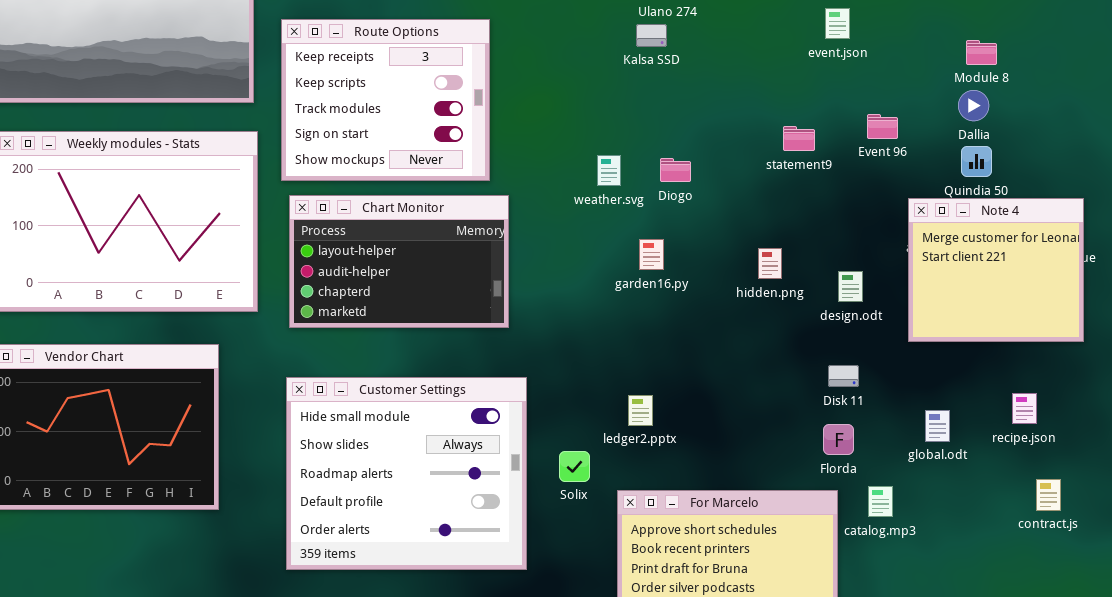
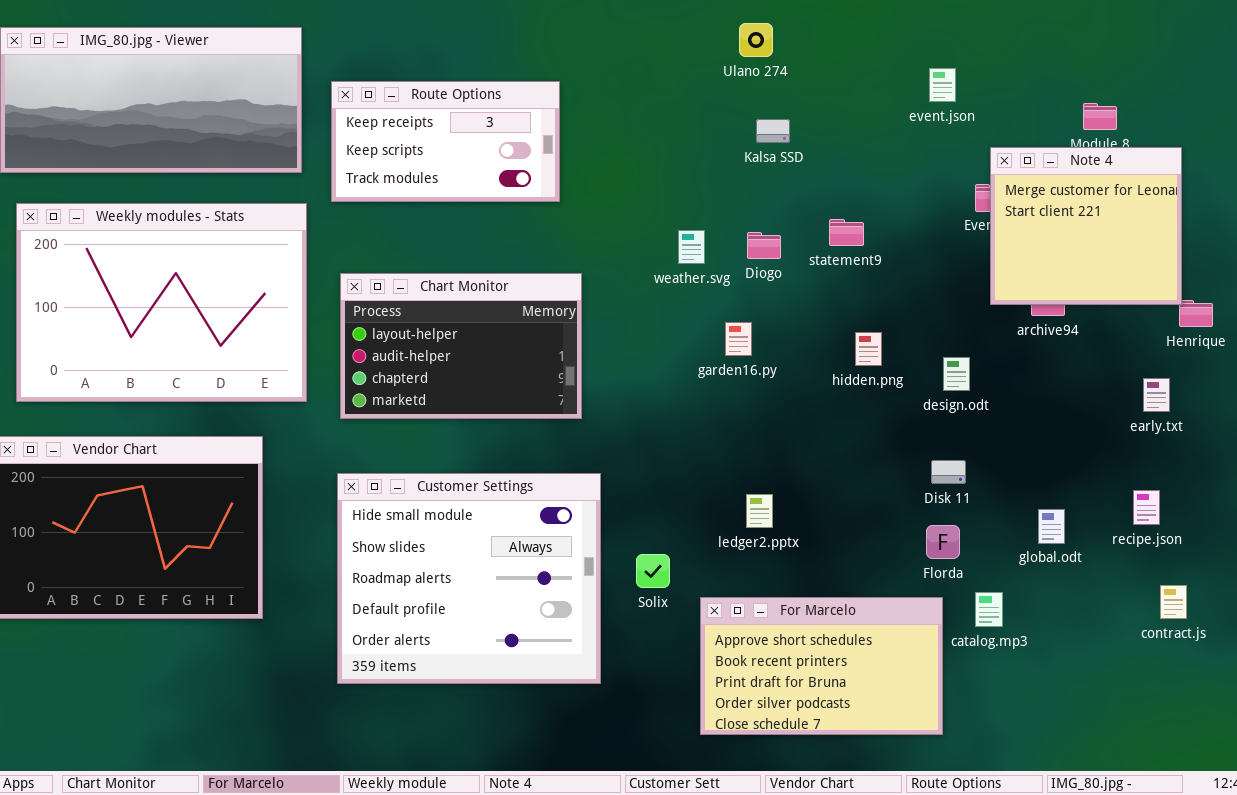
Route Options: [281,19,490,181] -> [331,81,560,202], resized
Kalsa SSD: [636,24,667,47] -> [756,119,790,143], moved
statement9: [783,126,815,151] -> [829,219,864,246], moved
Note 4: [908,198,1084,342] -> [990,147,1182,305], moved
ledger2.pptx: [628,395,653,426] -> [746,494,773,528], moved

